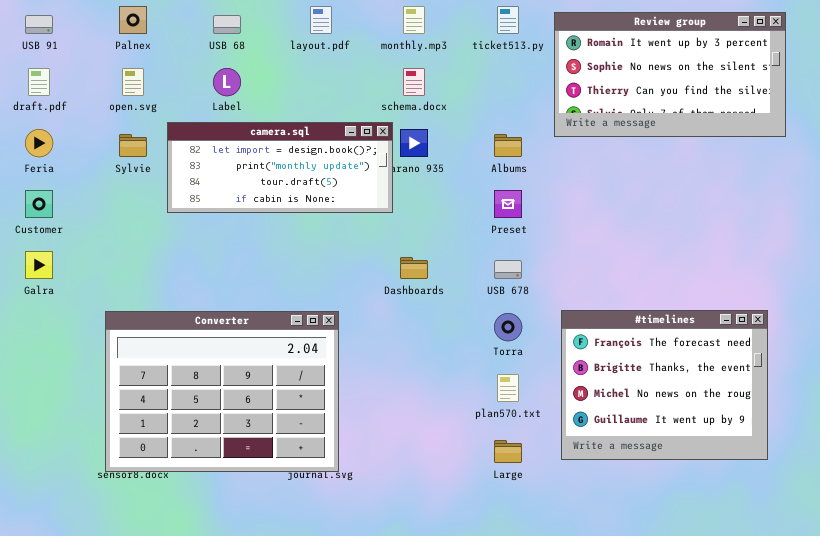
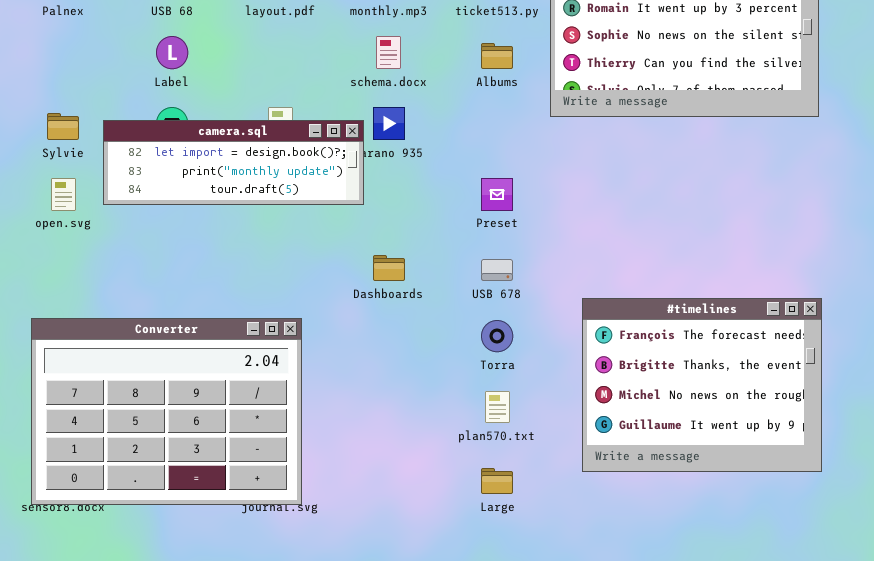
open.svg: [122,68,144,96] -> [51,178,76,211], moved
camera.sql: [167,122,393,213] -> [103,120,364,205], resized
Albums: [494,134,522,157] -> [481,43,513,69], moved
#timelines: [561,310,768,460] -> [582,298,822,472], moved

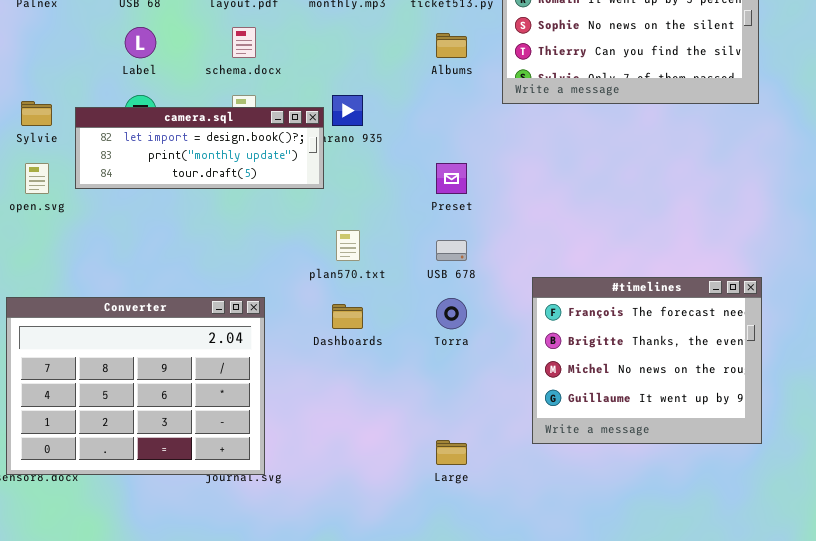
schema.docx: [376,36,401,69] -> [232,27,256,58], moved
Dashboards: [373,255,405,281] -> [332,304,363,329], moved
plan570.txt: [485,391,510,423] -> [336,230,360,261], moved

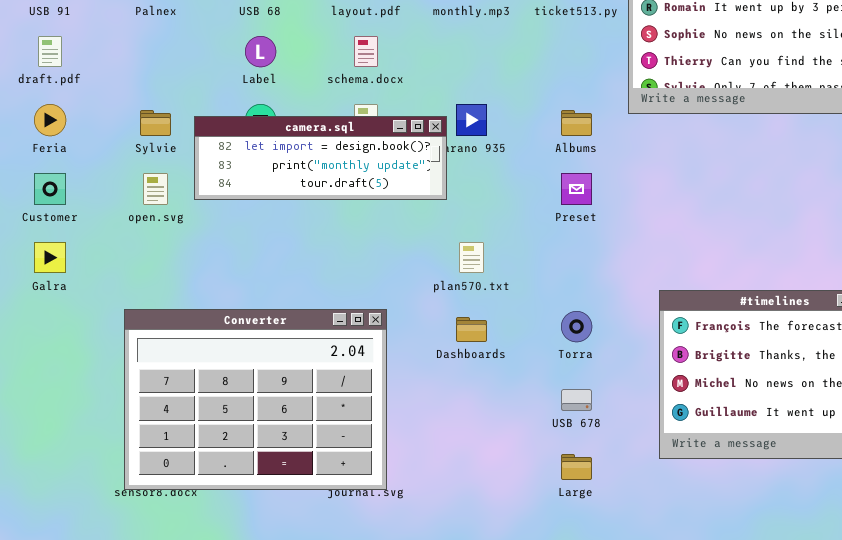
Albums: [436,33,467,58] -> [561,110,592,136], moved
USB 678: [436,240,467,261] -> [561,389,592,411], moved

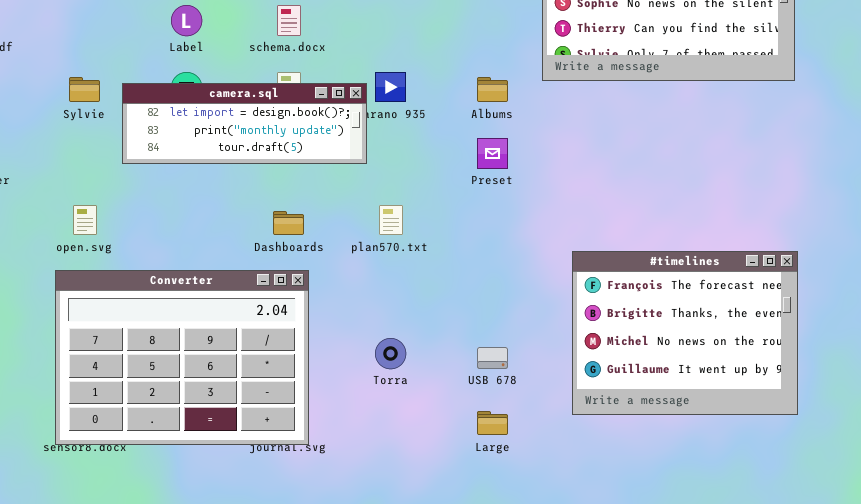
open.svg: [143,173,168,205] -> [73,205,97,235], moved
Torra: [561,311,592,342] -> [375,338,406,369], moved
Dashboards: [456,317,487,342] -> [273,211,304,235], moved

